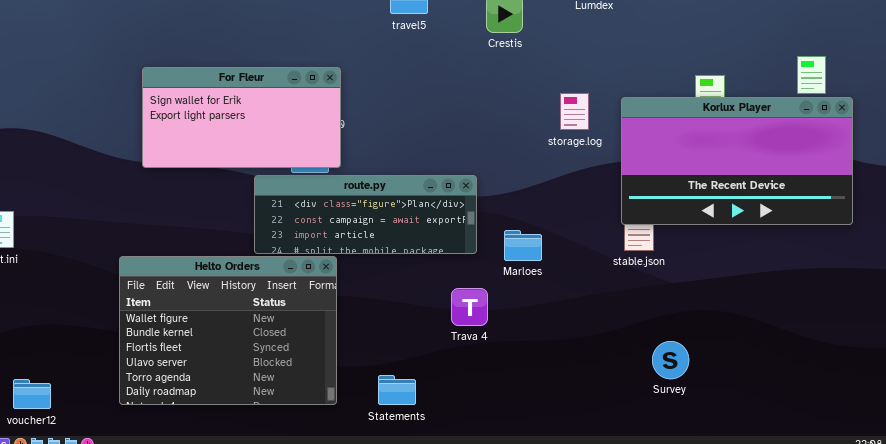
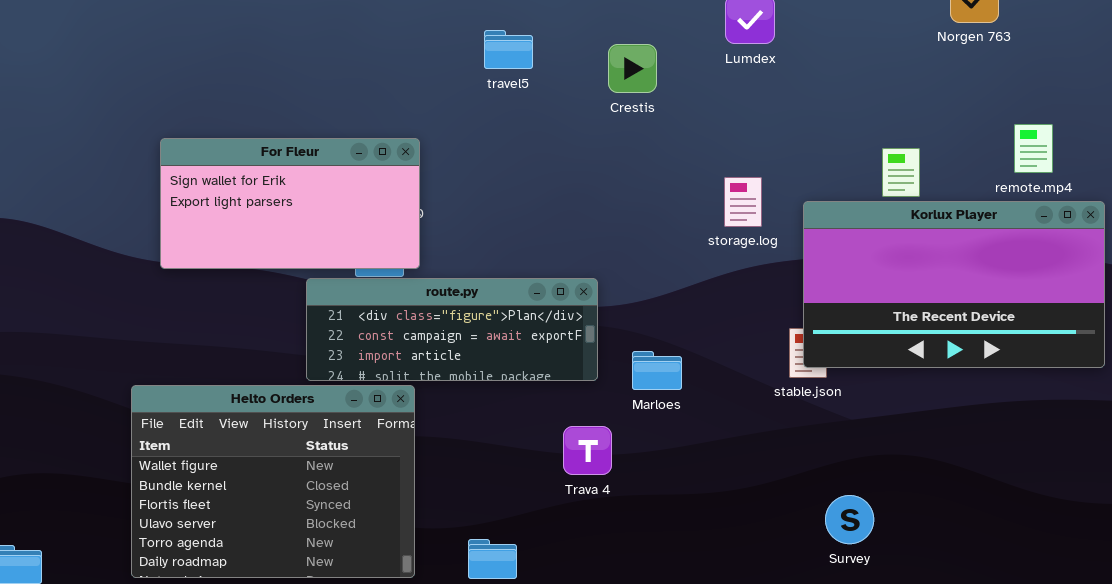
storage.log: [560,93,589,130] -> [724,177,762,227], moved
Korlux Player: [621,97,853,225] -> [803,201,1105,368], moved

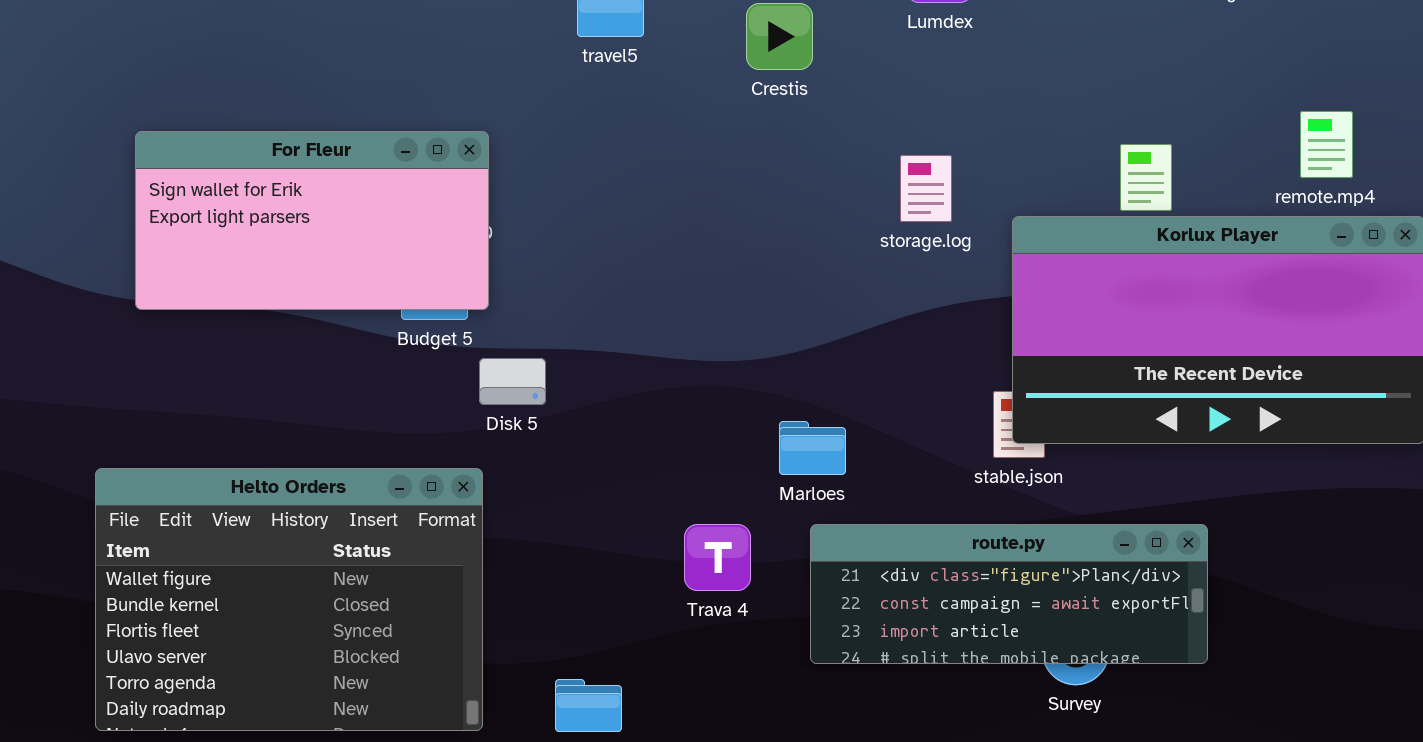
storage.log: [724,177,762,227] -> [900,155,952,222], moved
route.py: [306,278,598,381] -> [810,524,1208,664], moved

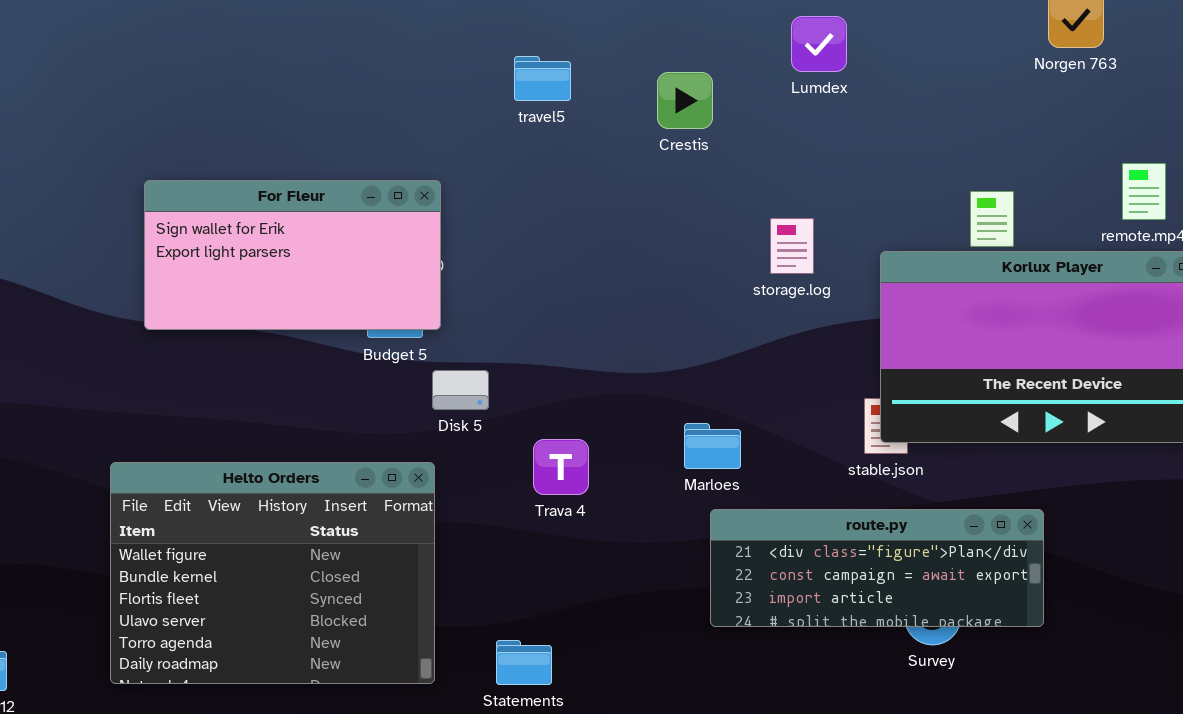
storage.log: [900,155,952,222] -> [770,218,814,274], moved
Trava 4: [684,524,751,591] -> [533,439,589,495], moved

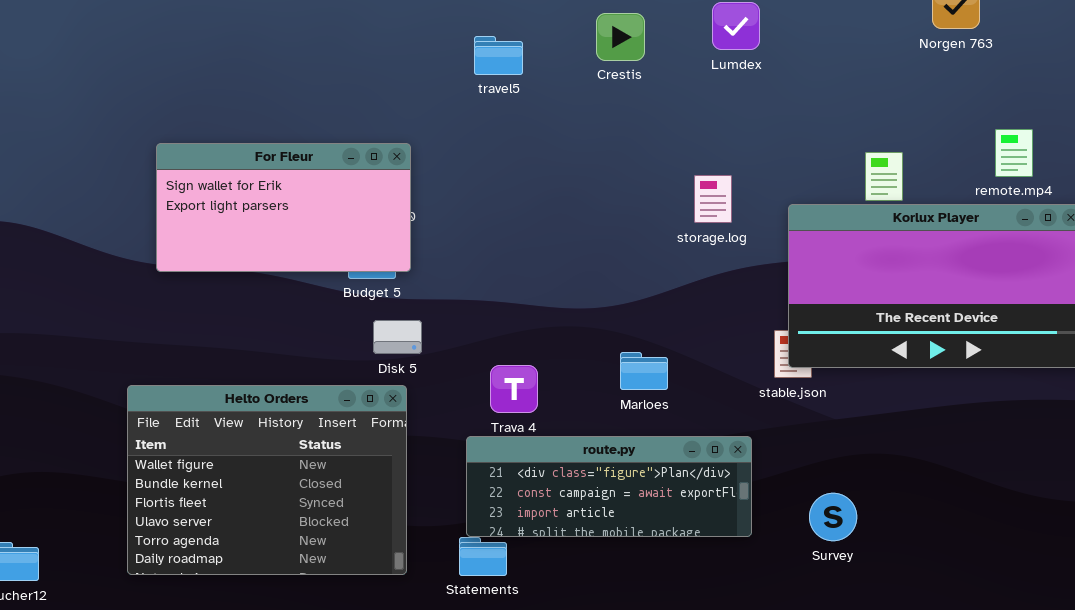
Crestis: [657,72,713,129] -> [596,13,645,61], moved
Disk 5: [432,370,489,410] -> [373,320,422,354], moved
route.py: [710,509,1044,627] -> [466,436,752,537], moved

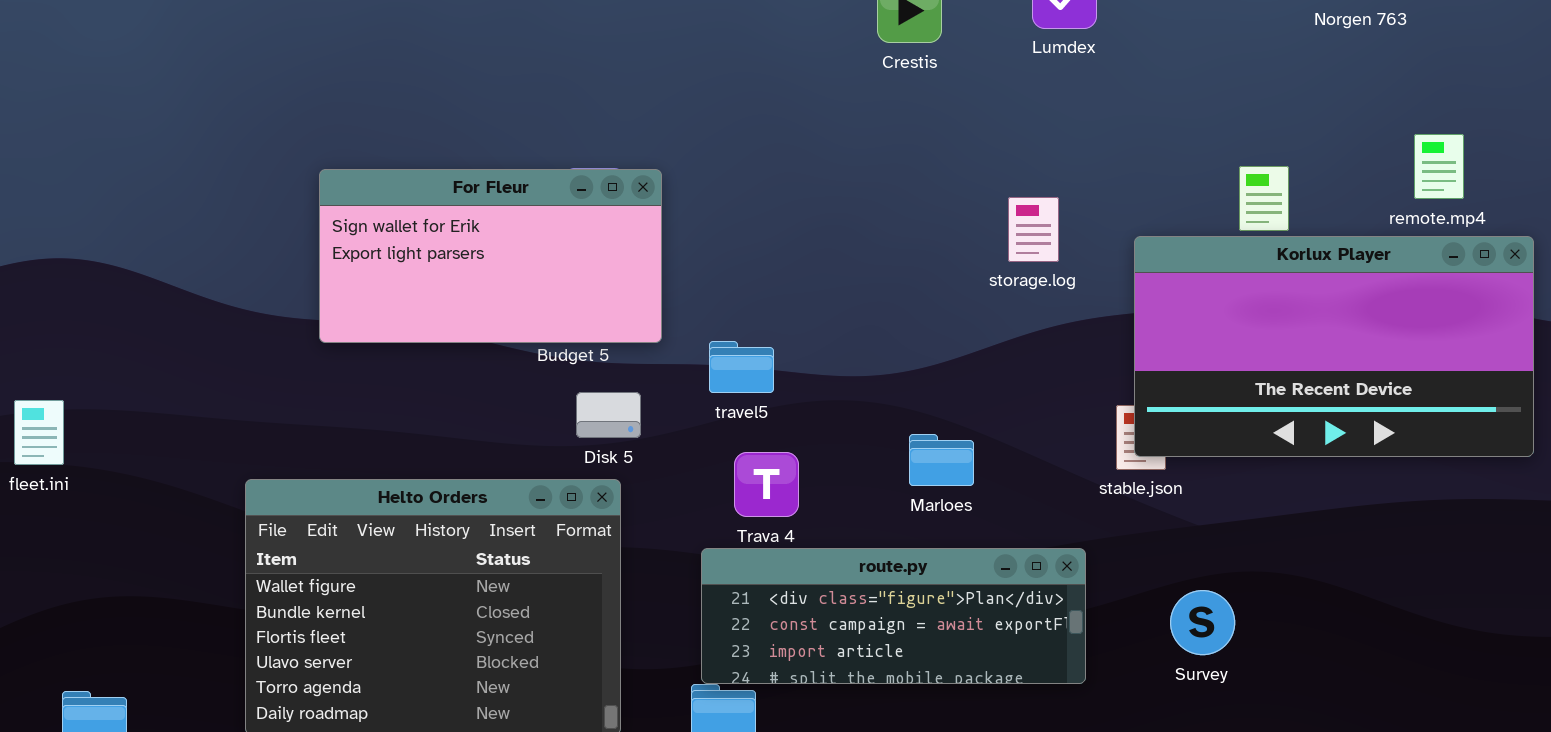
travel5: [474,36,523,75] -> [709,341,774,393], moved
For Fleur: [156,143,411,272] -> [319,169,662,343], moved
Survey: [809,493,857,541] -> [1170,590,1235,655], moved

